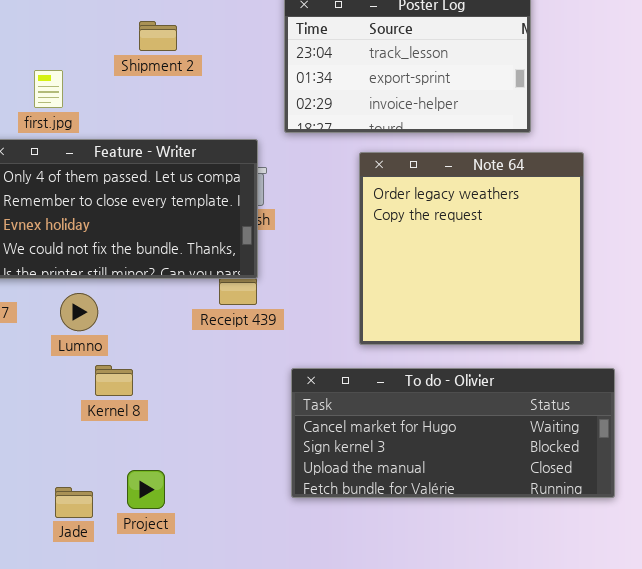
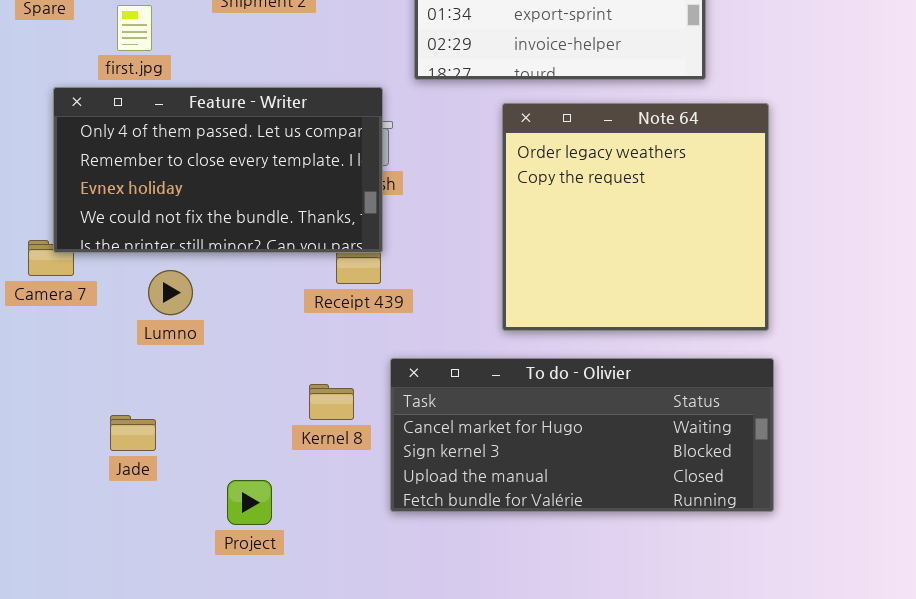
Kernel 8: [95,365,133,396] -> [309,384,354,420], moved
To do - Olivier: [291,368,615,498] -> [390,358,774,512], moved
Jade: [55,487,93,518] -> [110,415,156,451], moved

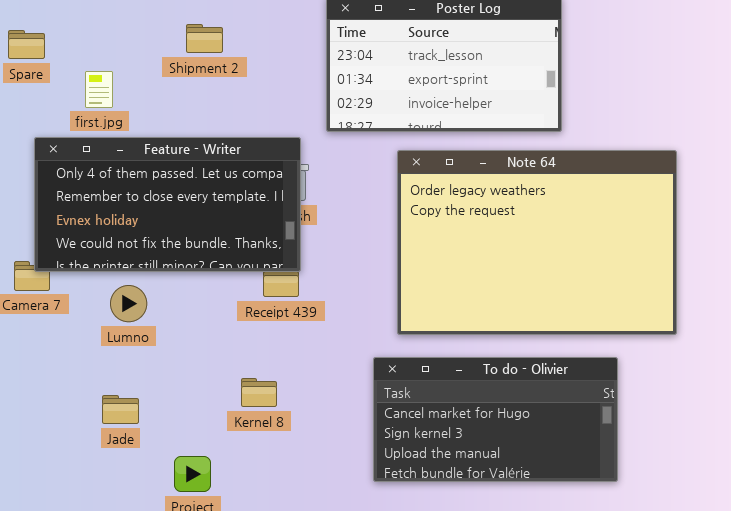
Note 64: [502,103,769,331] -> [397,150,677,335], resized
To do - Olivier: [390,358,774,512] -> [373,357,618,482], resized
Jade: [110,415,156,451] -> [102,395,139,424], moved

